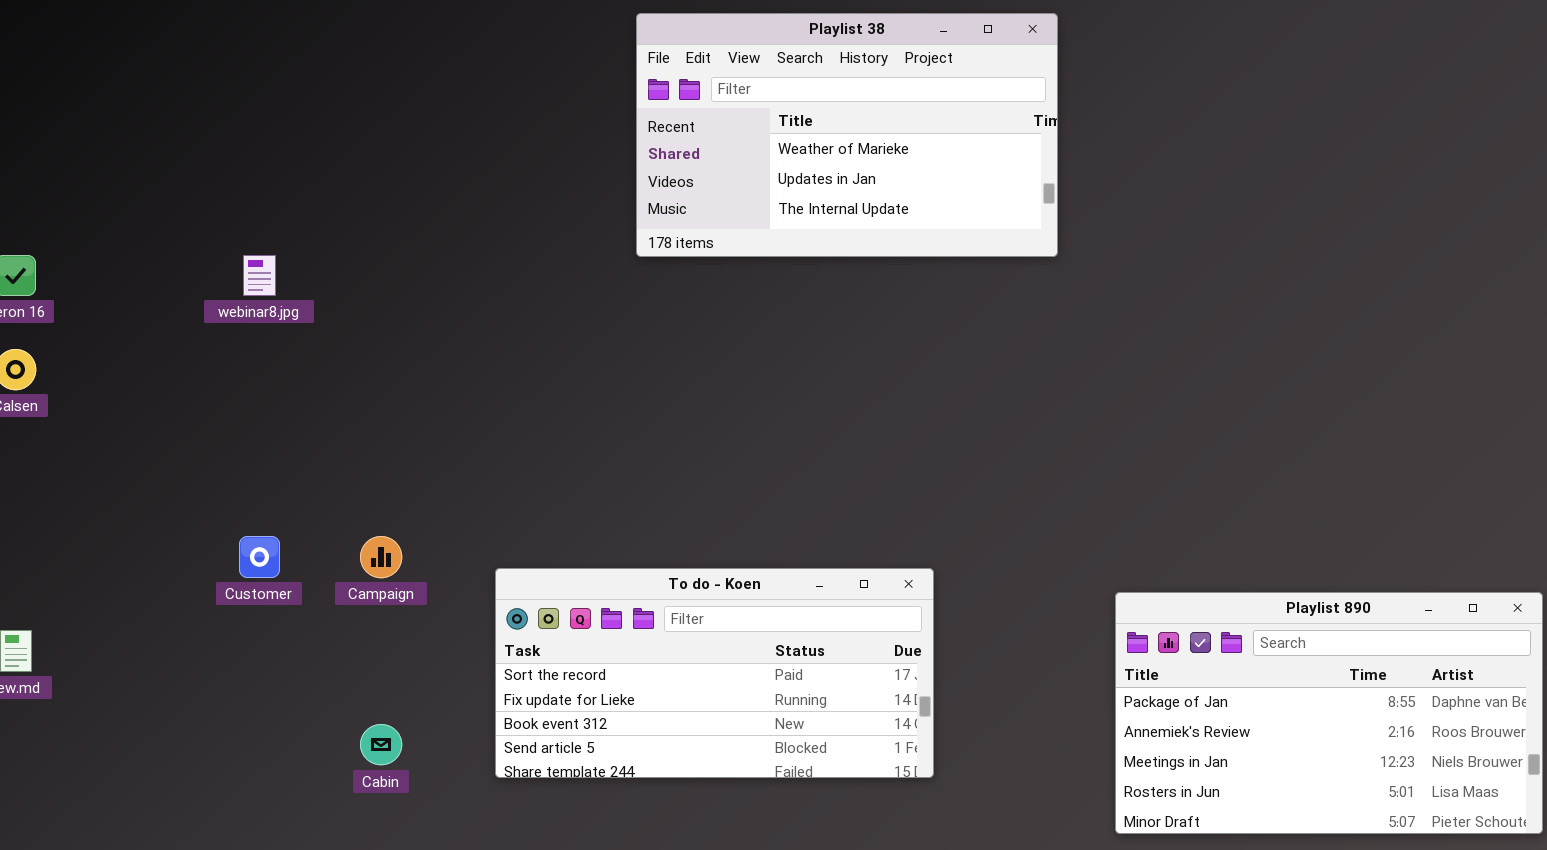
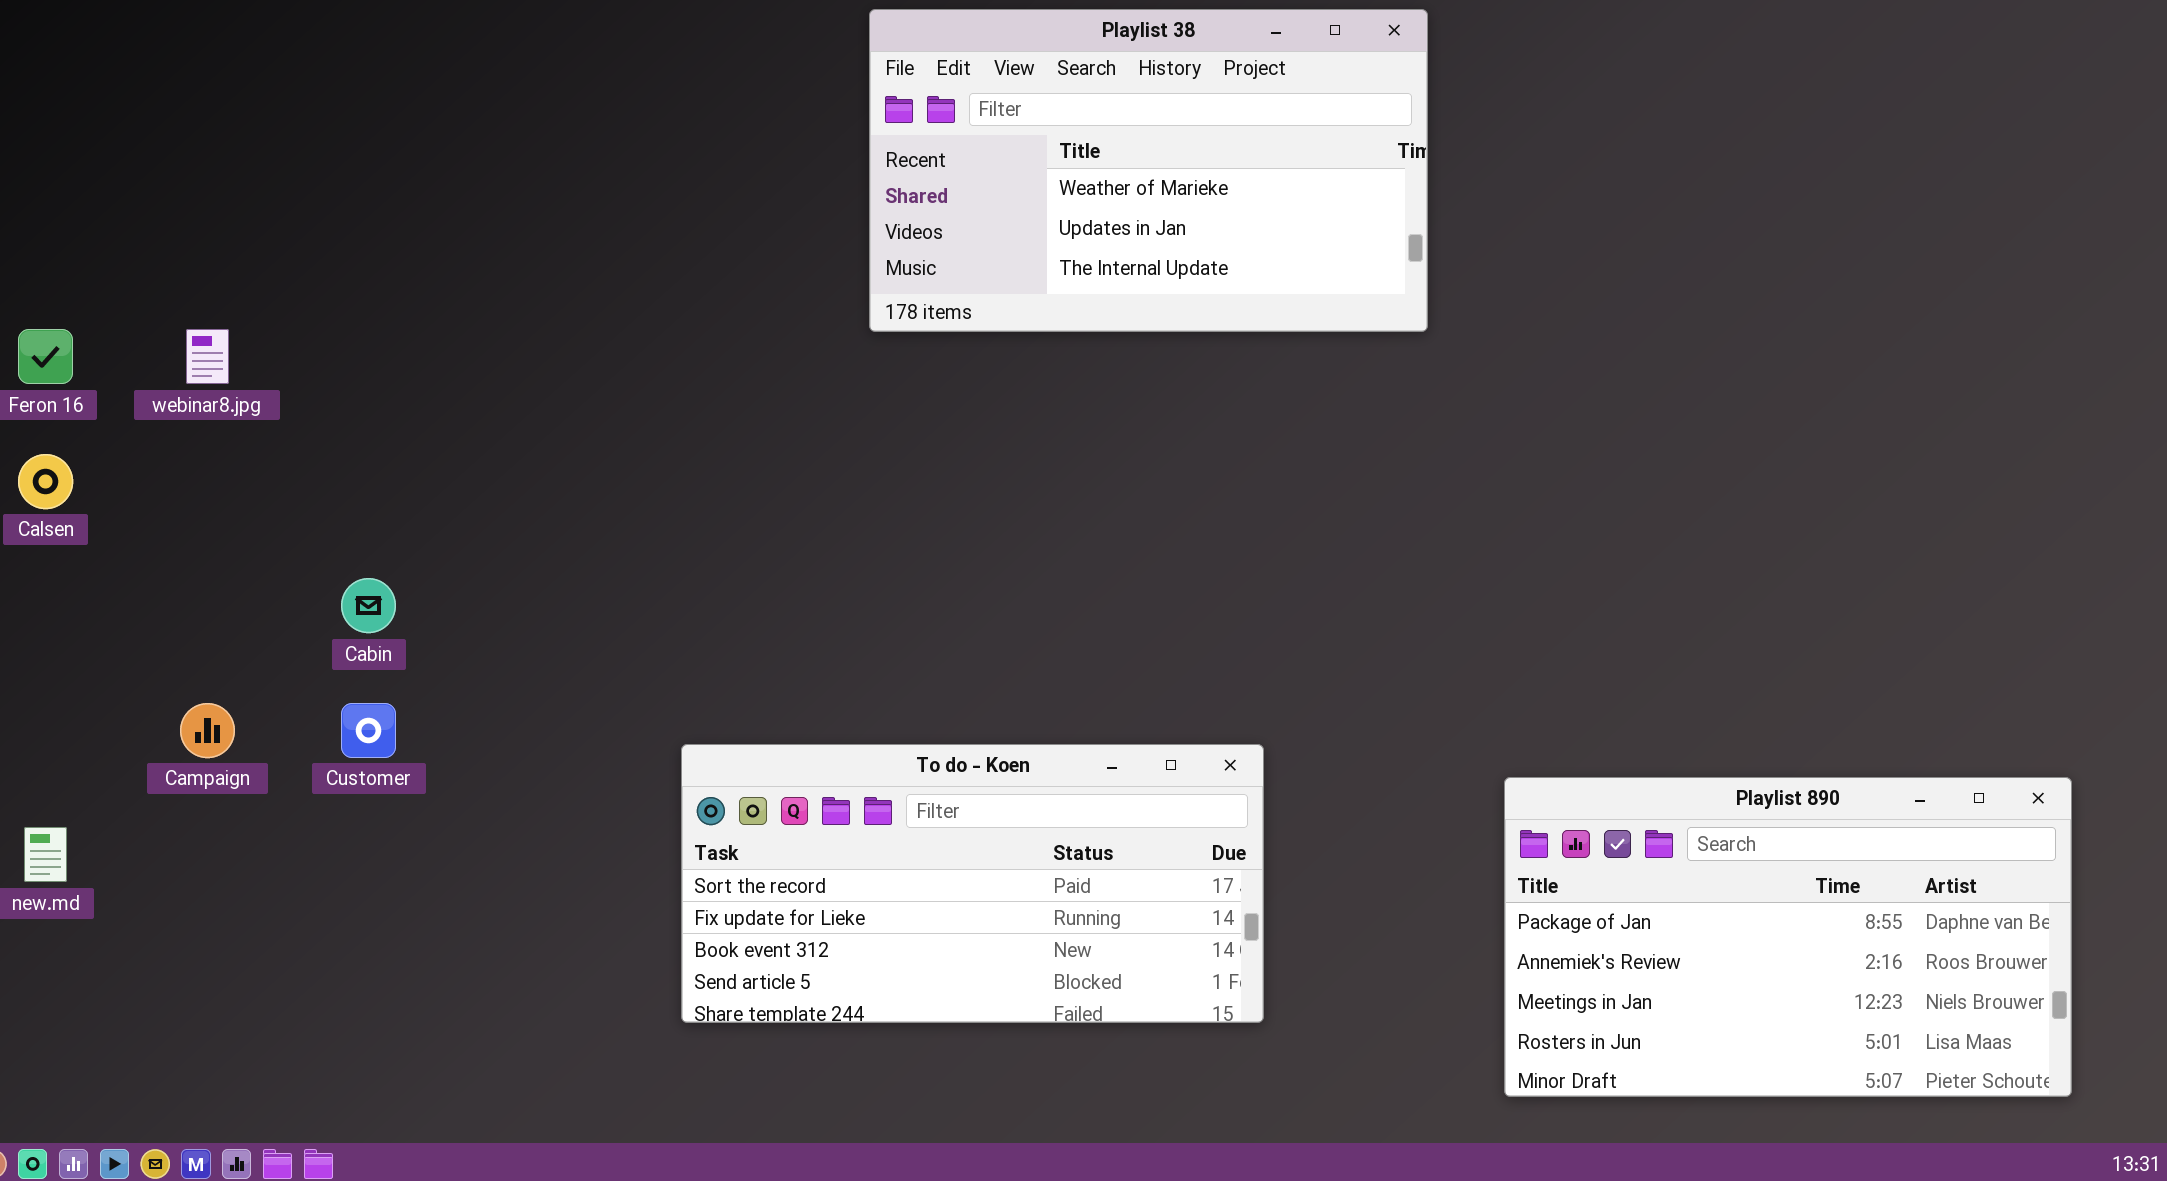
webinar8.jpg: [243,255,276,296] -> [186,329,229,384], moved
Campaign: [360,536,402,578] -> [180,703,235,758], moved
Cabin: [360,724,402,765] -> [341,578,396,633], moved

